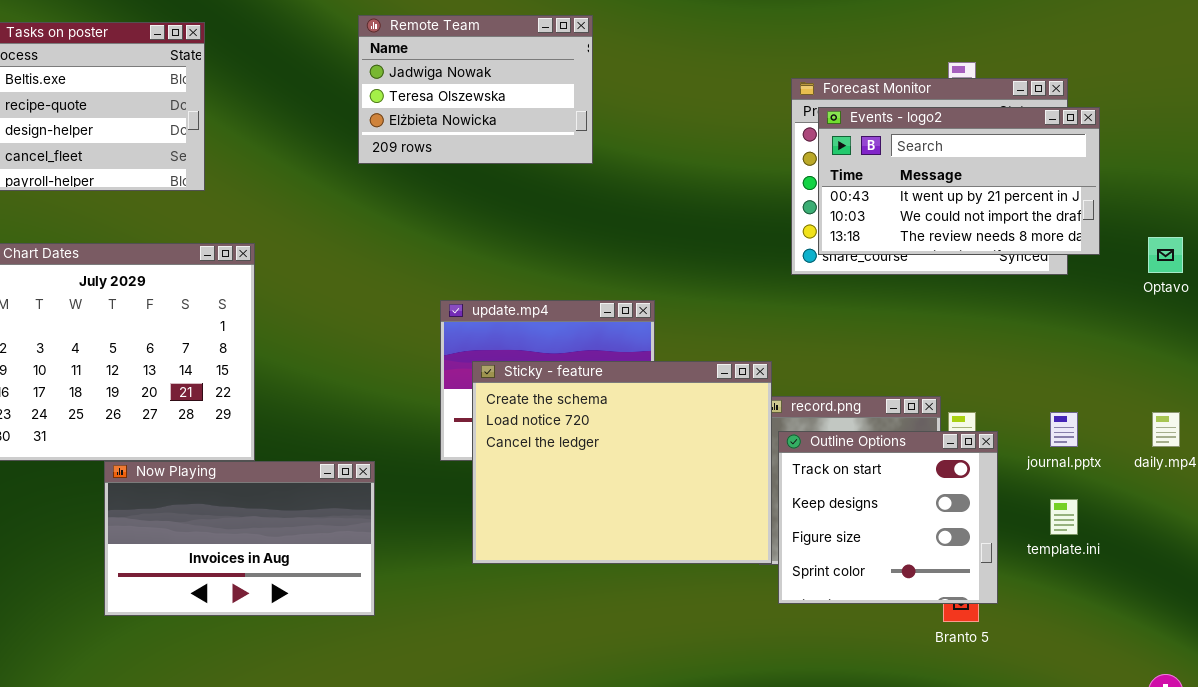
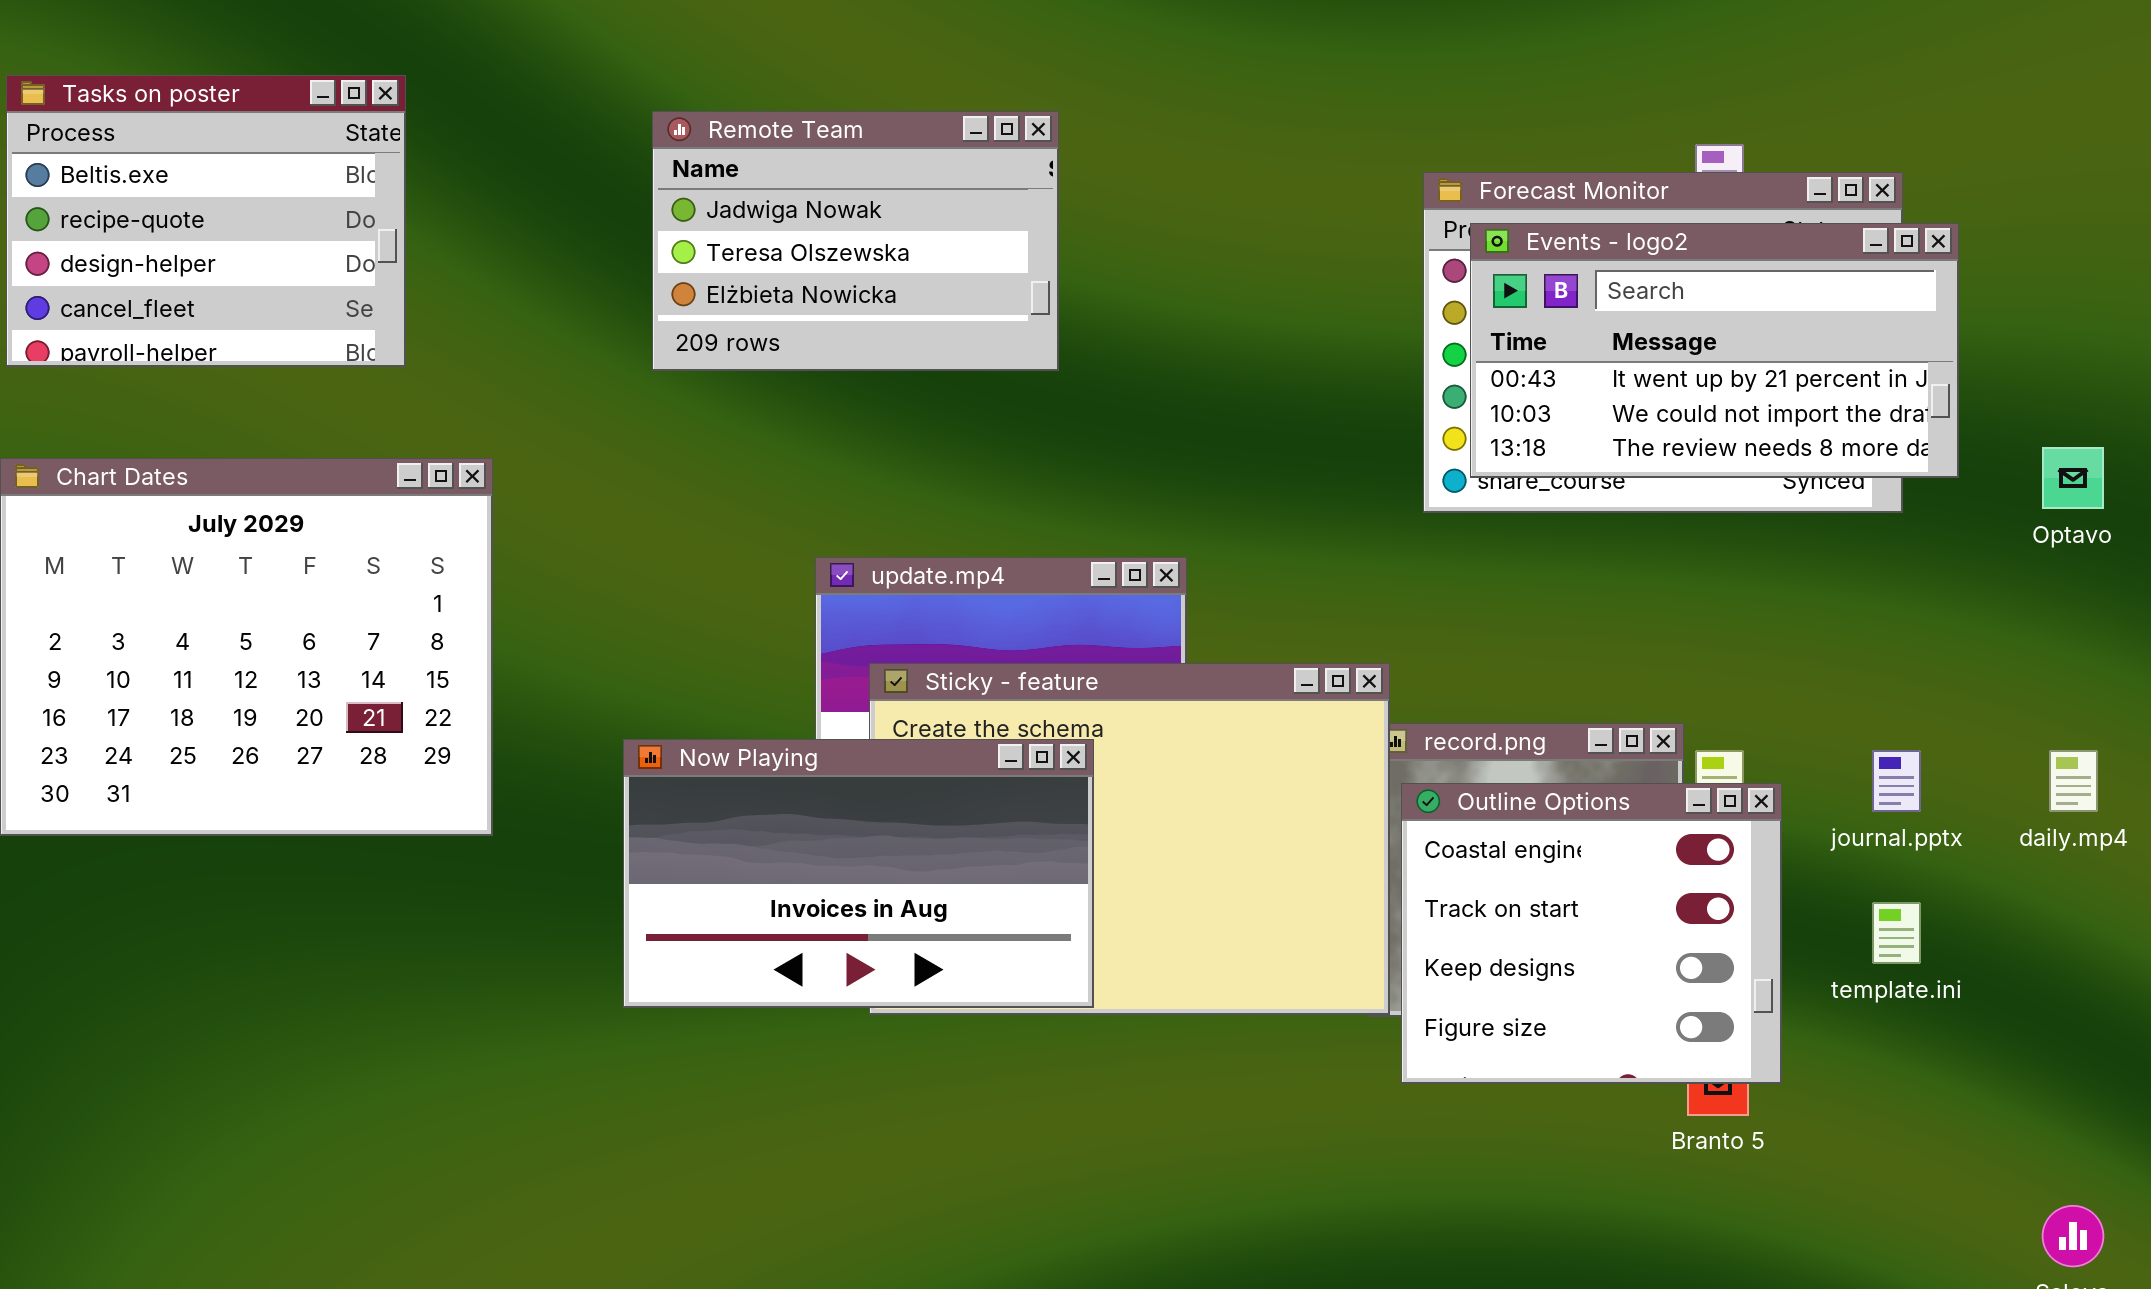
Remote Team: [358,15,593,164] -> [652,111,1059,371], moved
Outline Options: [778,431,998,604] -> [1401,783,1782,1084], scrolled up 1 row
Now Playing: [104,461,375,616] -> [623,739,1094,1008], moved

